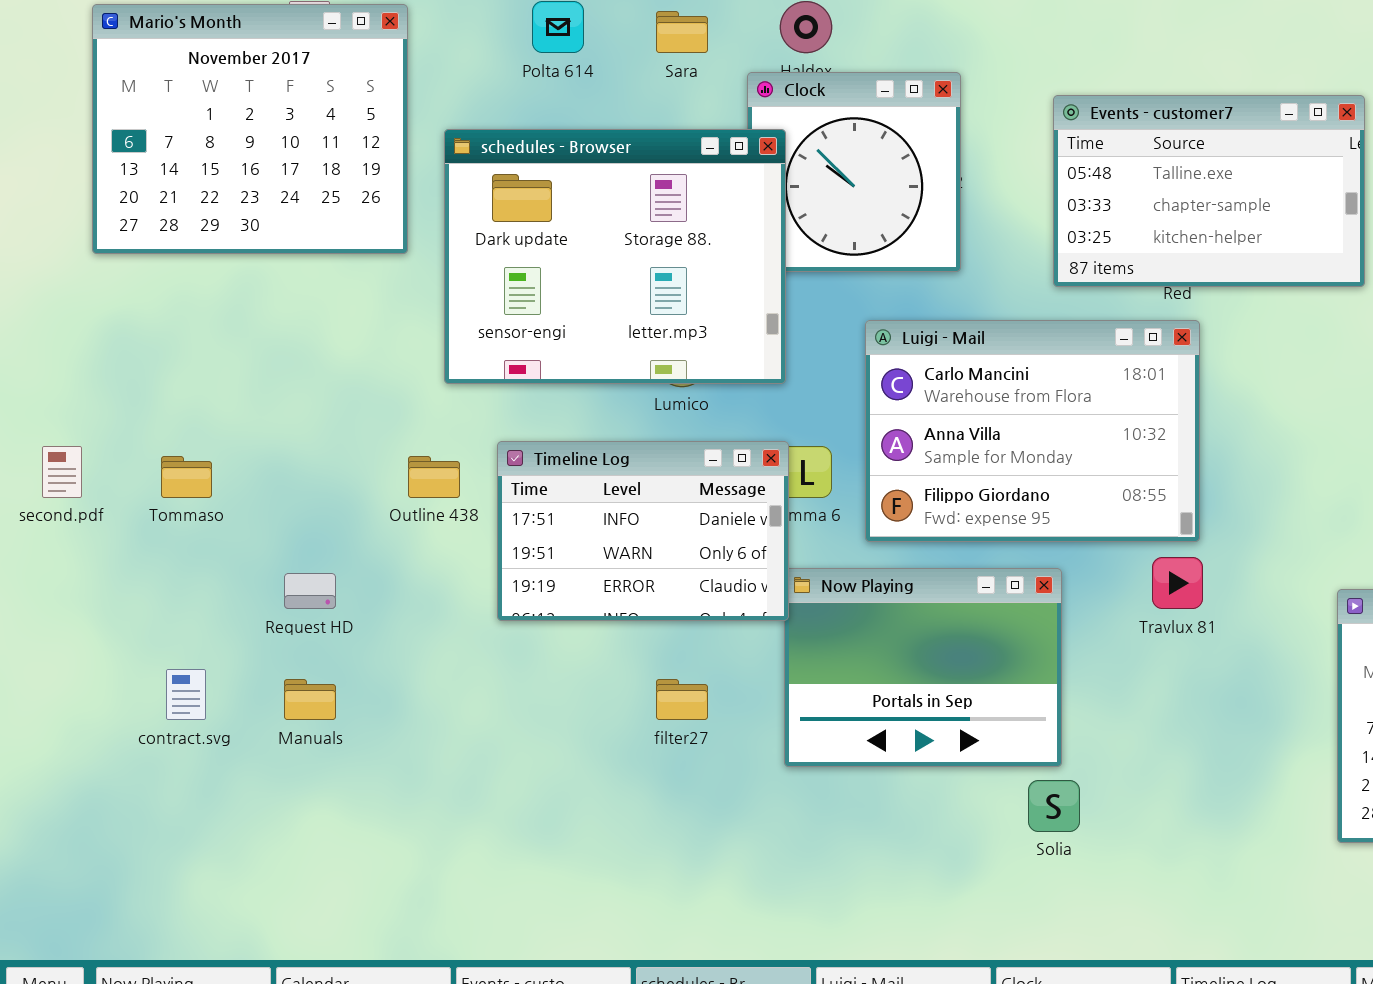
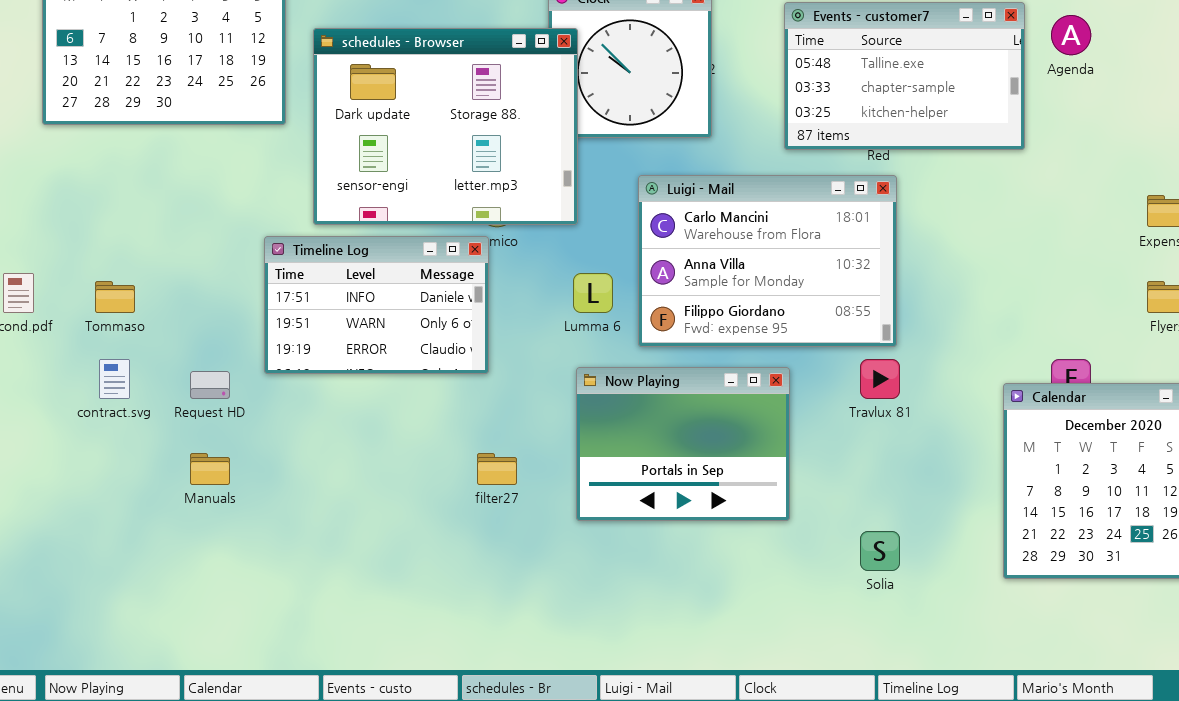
Timeline Log: [497,441,789,621] -> [264,236,489,374], moved
contract.svg: [166,669,206,720] -> [99,359,130,399], moved
Solia: [1028,780,1080,832] -> [860,531,900,571], moved

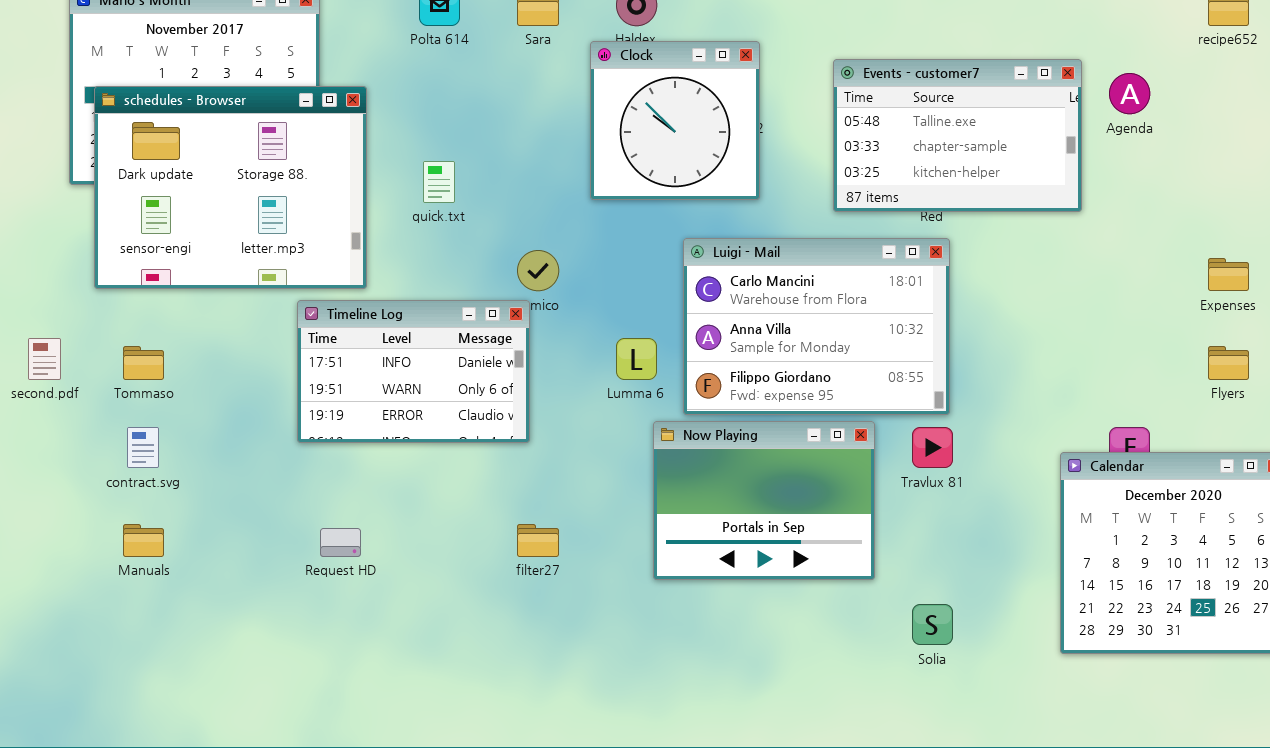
schedules - Browser: [313,28,578,225] -> [94,86,367,289], moved
Now Playing: [576,367,790,521] -> [653,421,875,580], moved
Request HD: [190,371,230,399] -> [320,528,361,557], moved
Manuals: [190,453,230,485] -> [123,524,164,557], moved

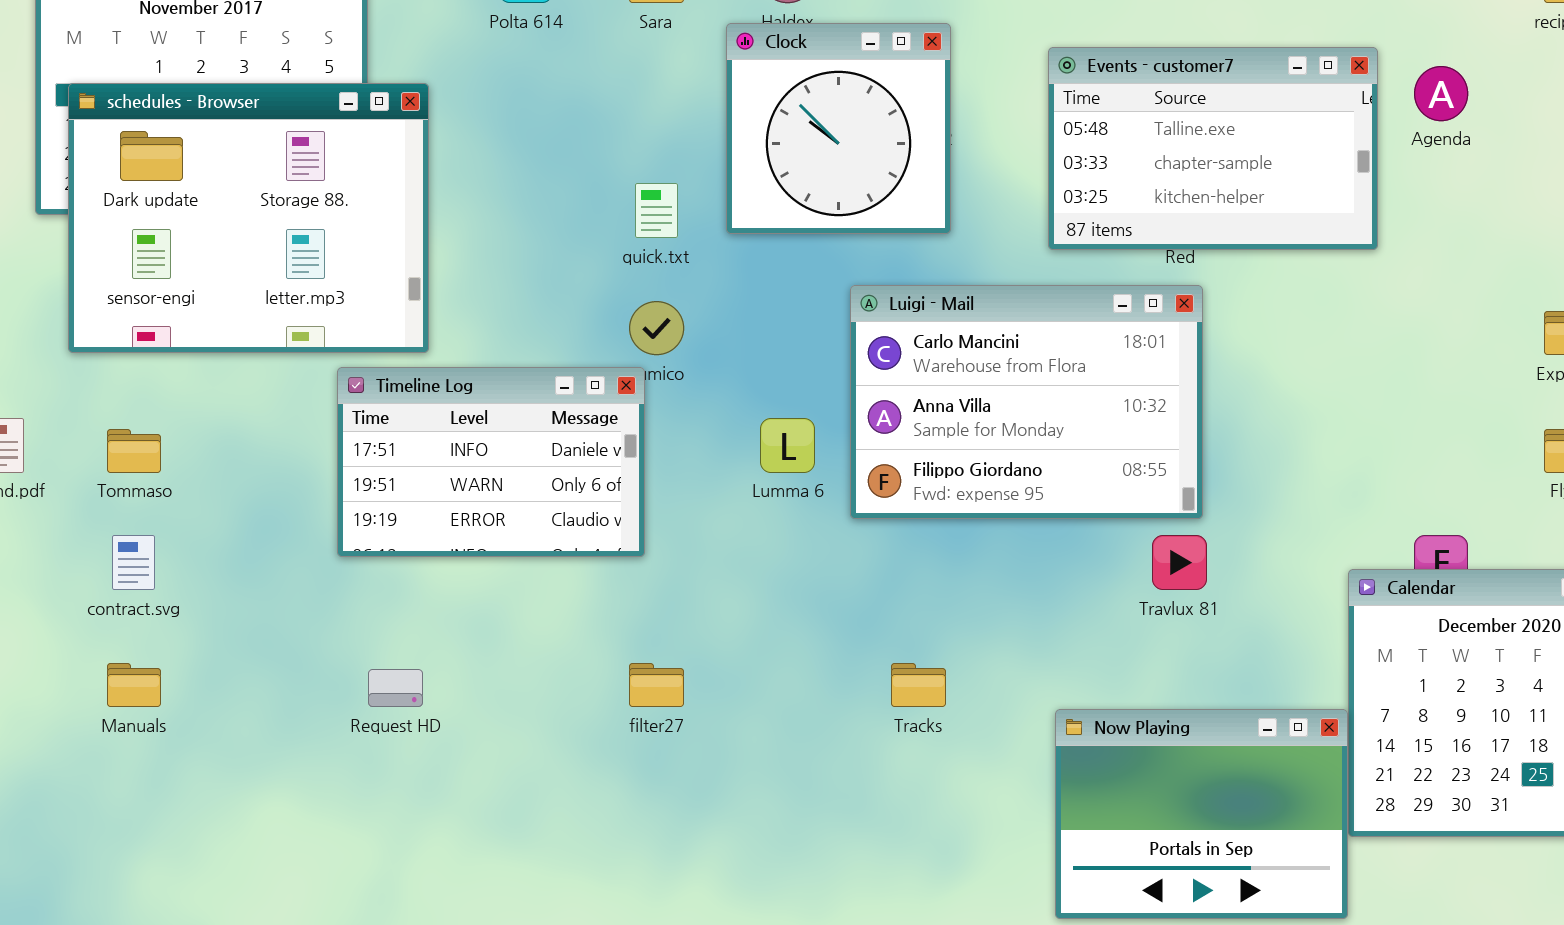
quick.txt: [423,161,455,203] -> [635,183,678,238], moved
Now Playing: [653,421,875,580] -> [1055,709,1348,919], moved

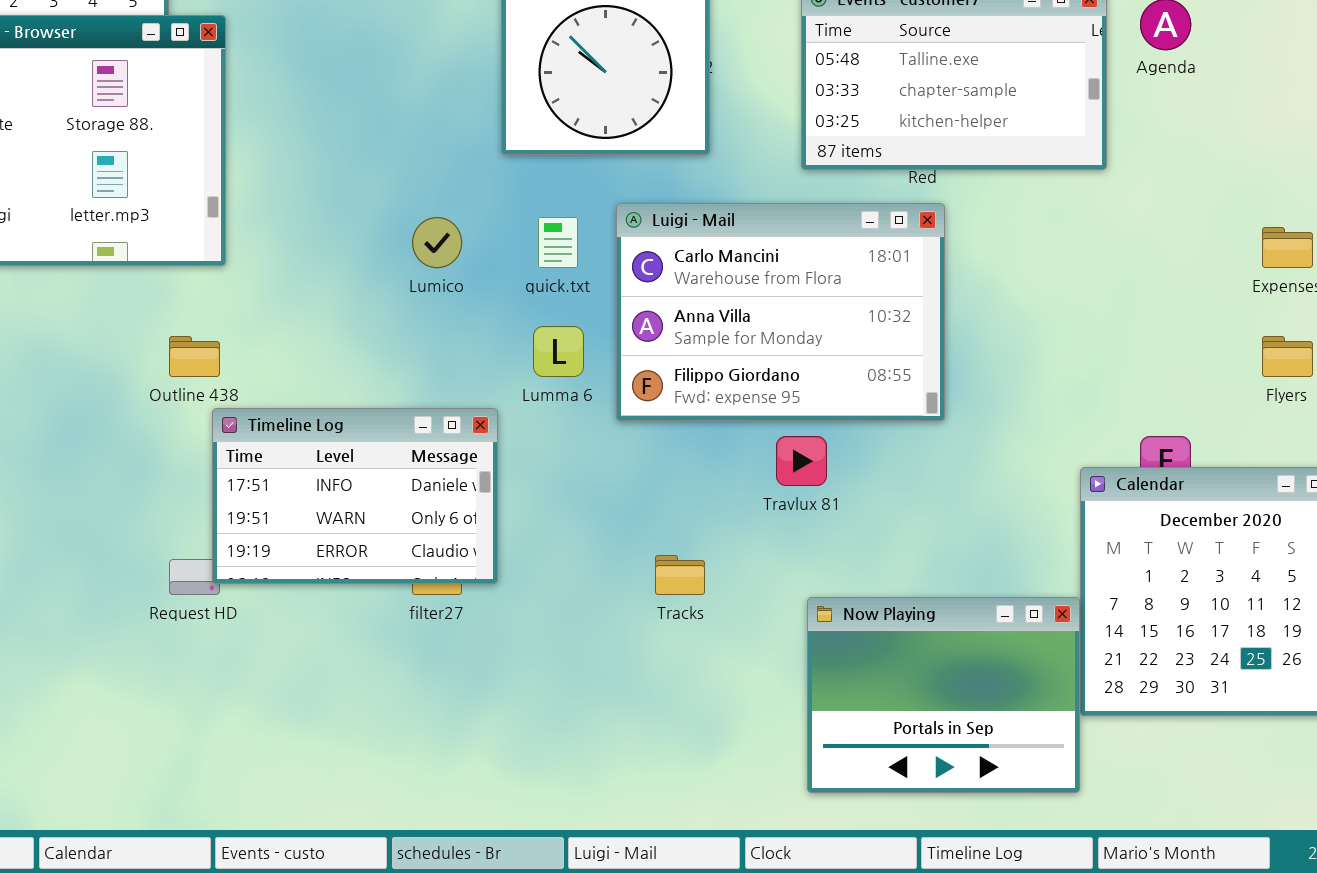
quick.txt: [635,183,678,238] -> [538,217,578,268], moved
Timeline Log: [337,367,645,557] -> [212,408,498,584], moved
Travlux 81: [1152,535,1207,590] -> [776,436,827,486], moved

